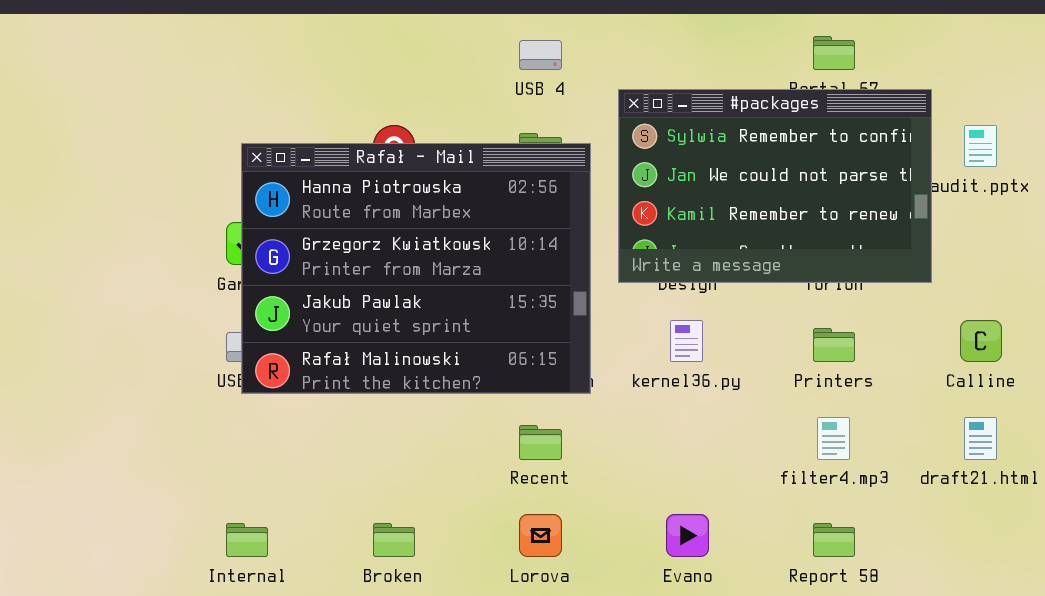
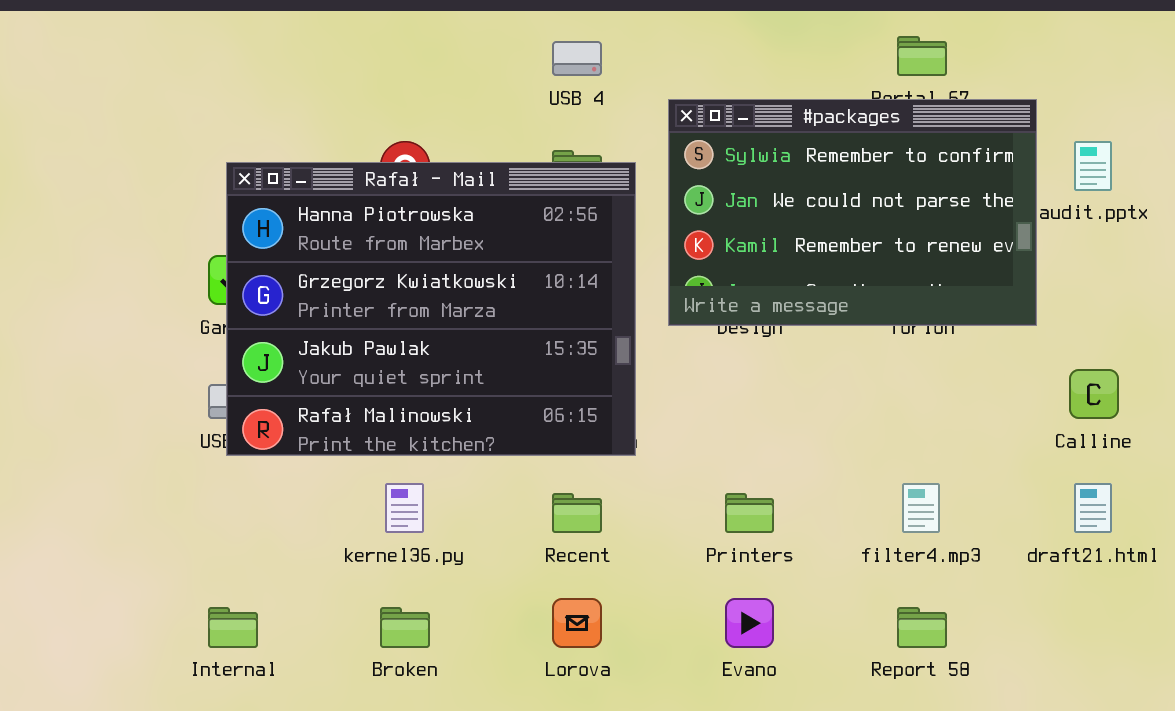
kernel36.py: [670,320,703,362] -> [385,483,424,533], moved
Printers: [813,328,855,362] -> [725,493,774,533], moved

